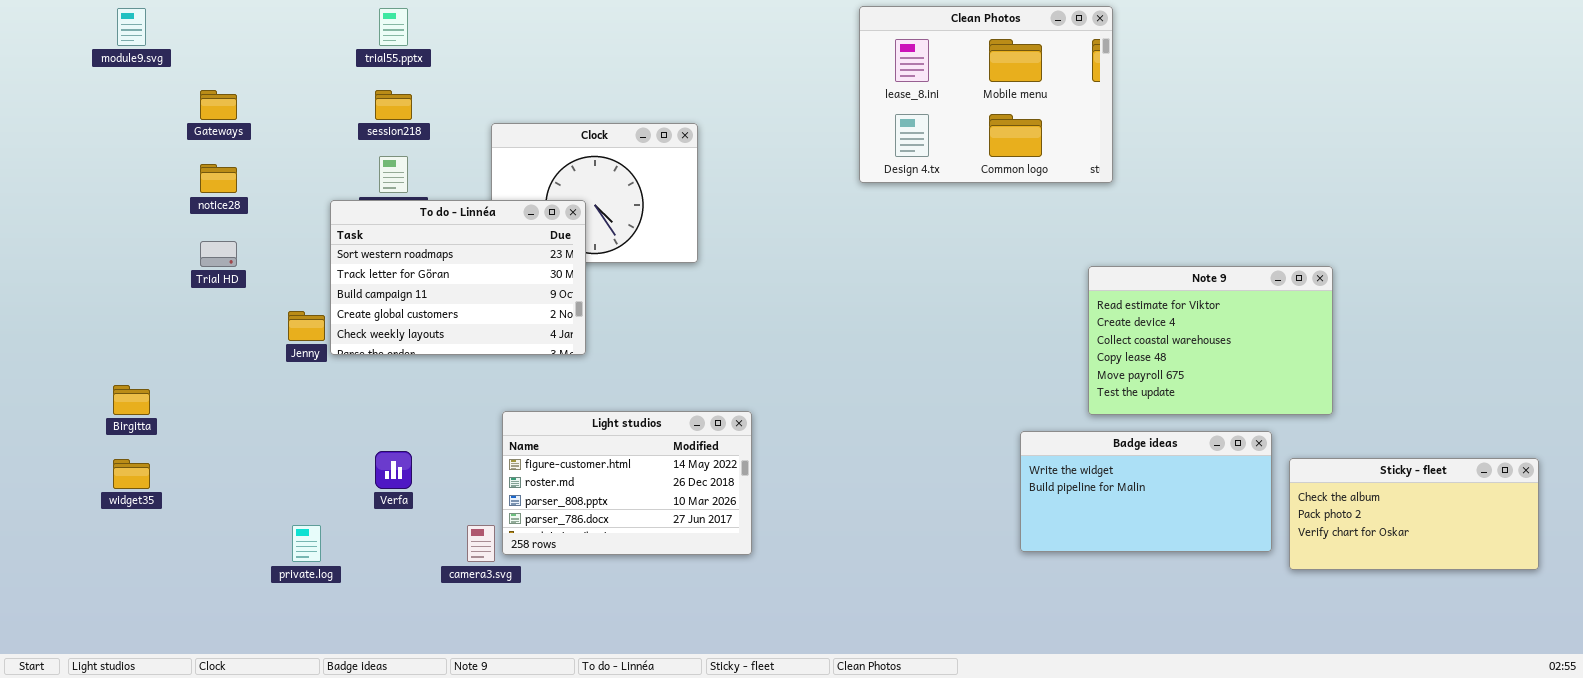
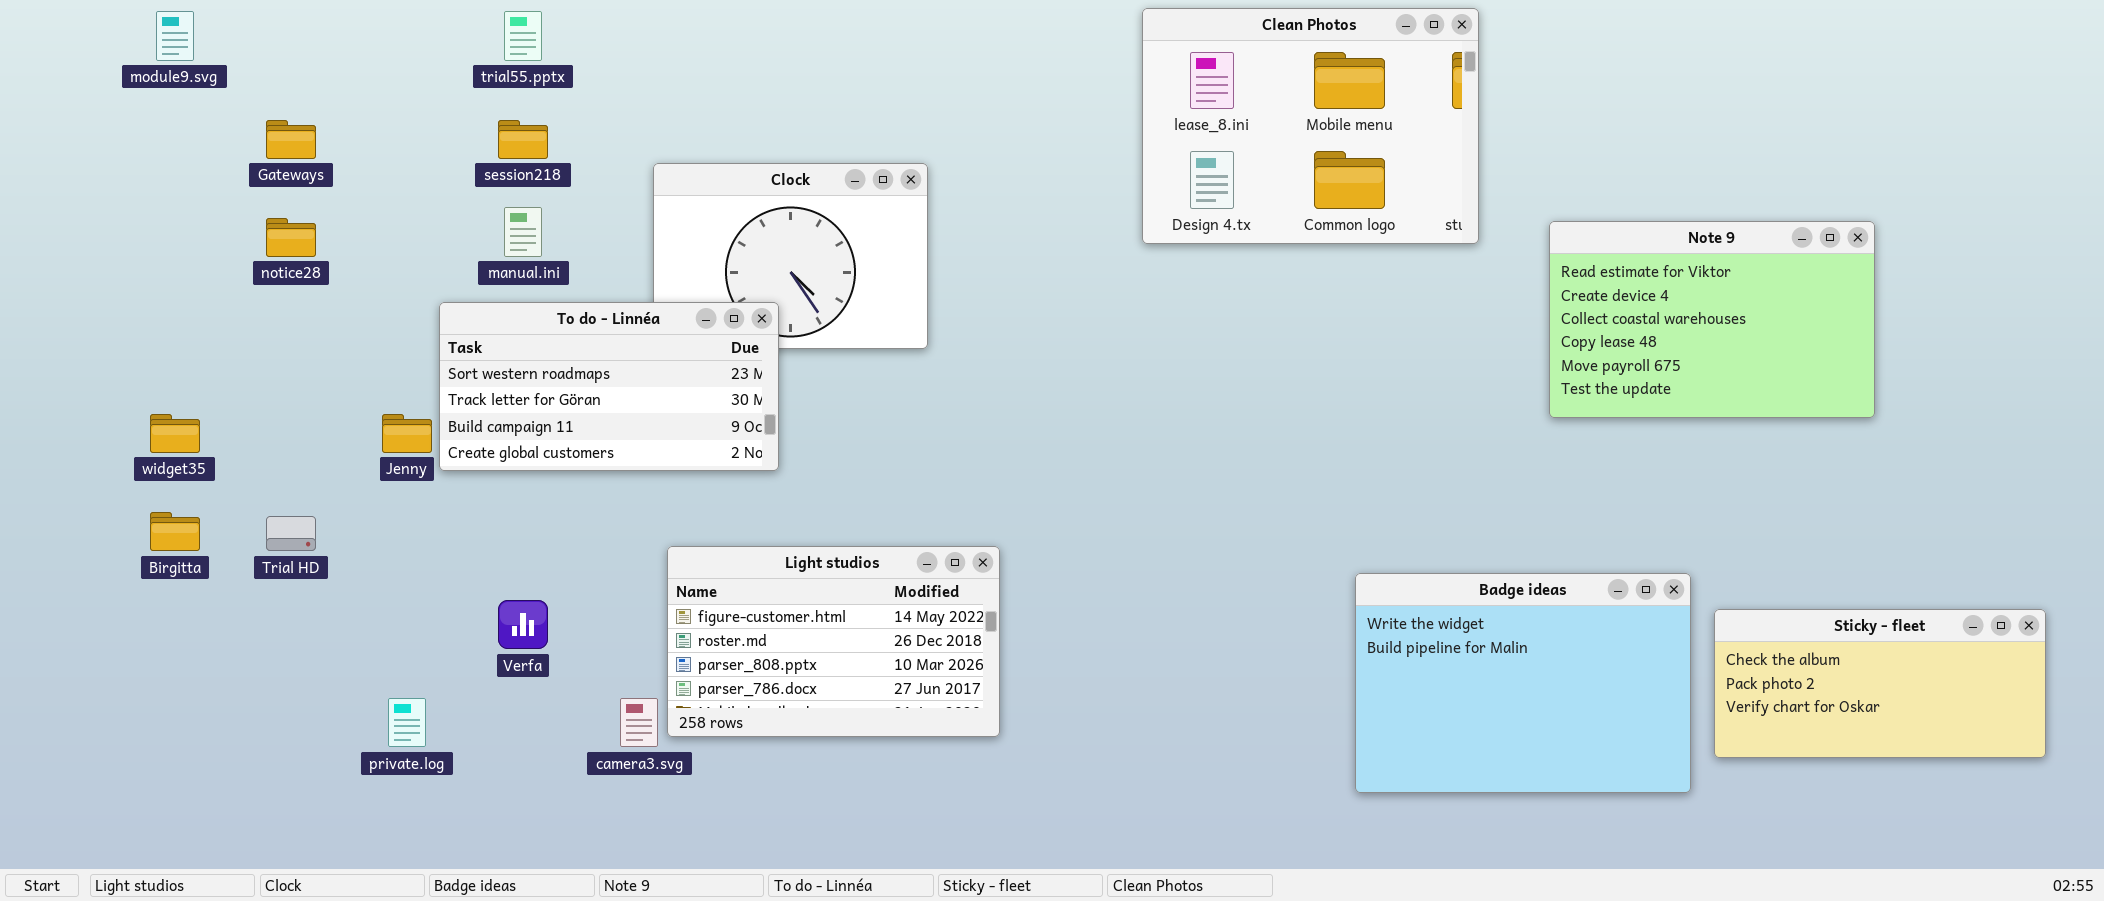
To do - Linnéa: [330,200,586,355] -> [439,302,779,471], resized
Trial HD: [200,241,237,267] -> [266,516,316,551], moved
Note 9: [1088,266,1333,415] -> [1549,221,1875,418], moved
Badge ideas: [1020,431,1272,552] -> [1355,573,1691,793], resized
widget35: [113,459,150,489] -> [150,414,200,453], moved

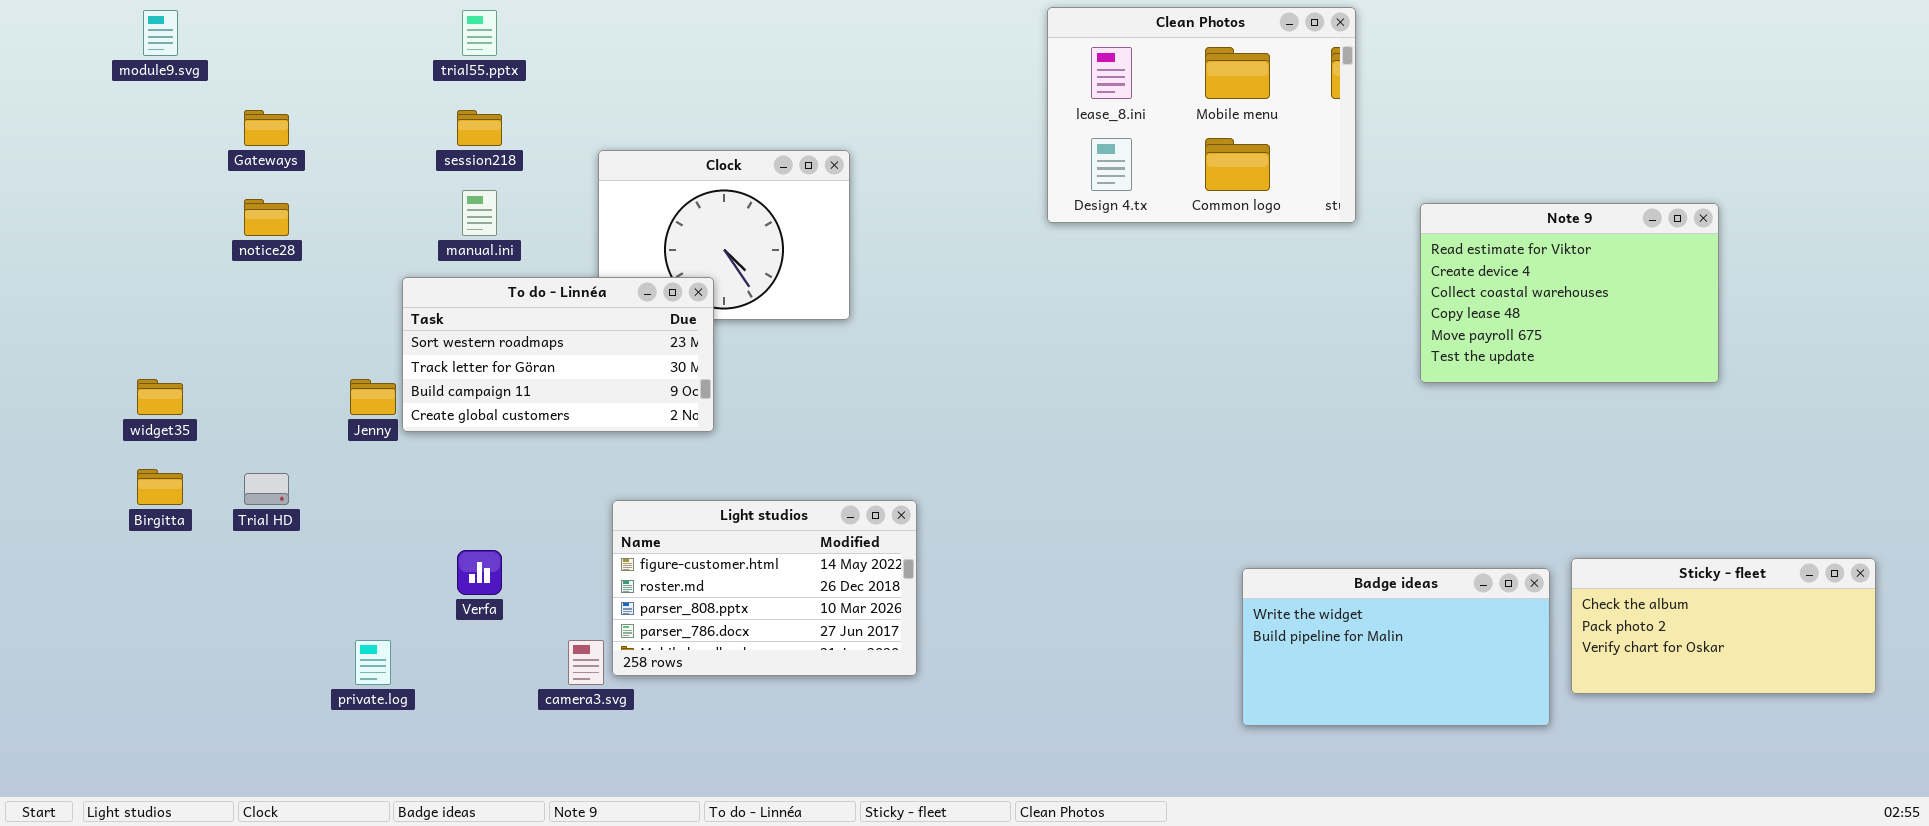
Badge ideas: [1355,573,1691,793] -> [1242,568,1550,726], resized

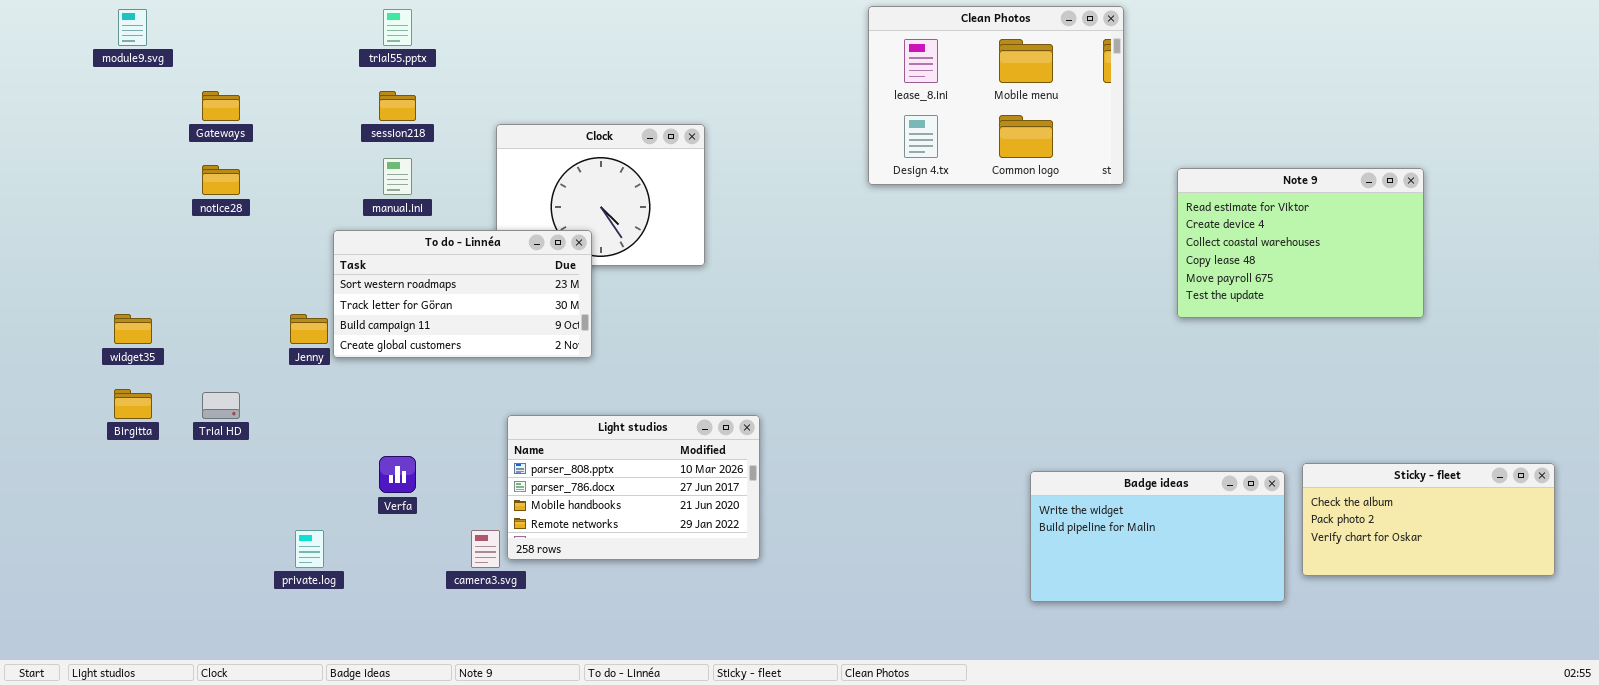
Light studios: [612,500,917,676] -> [507,415,760,560], scrolled down 2 rows

